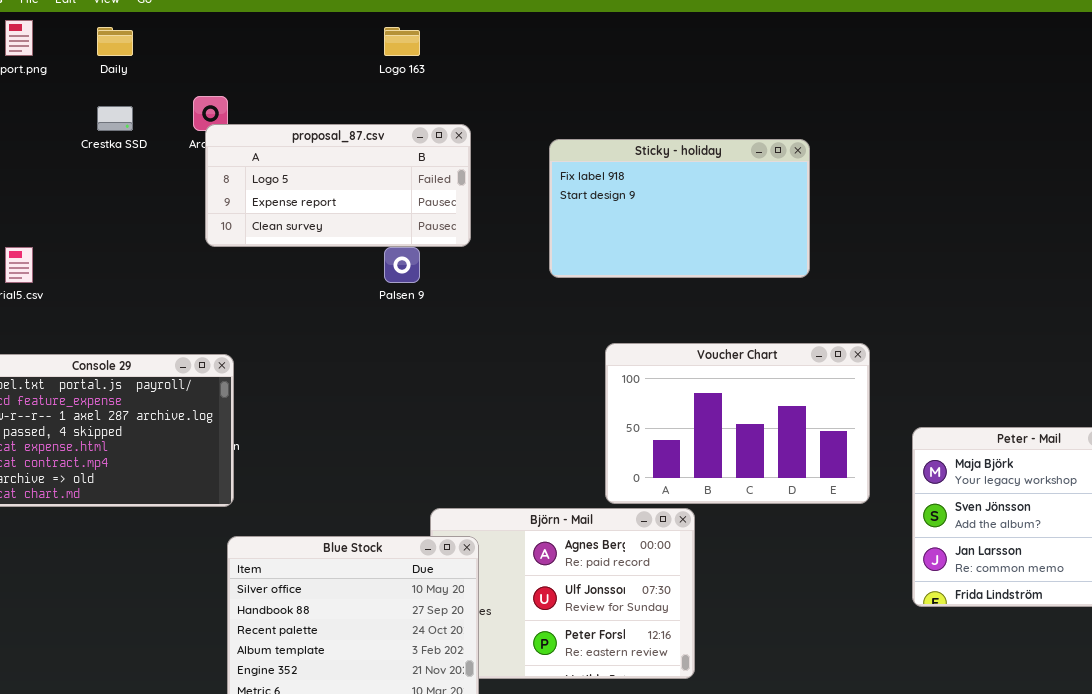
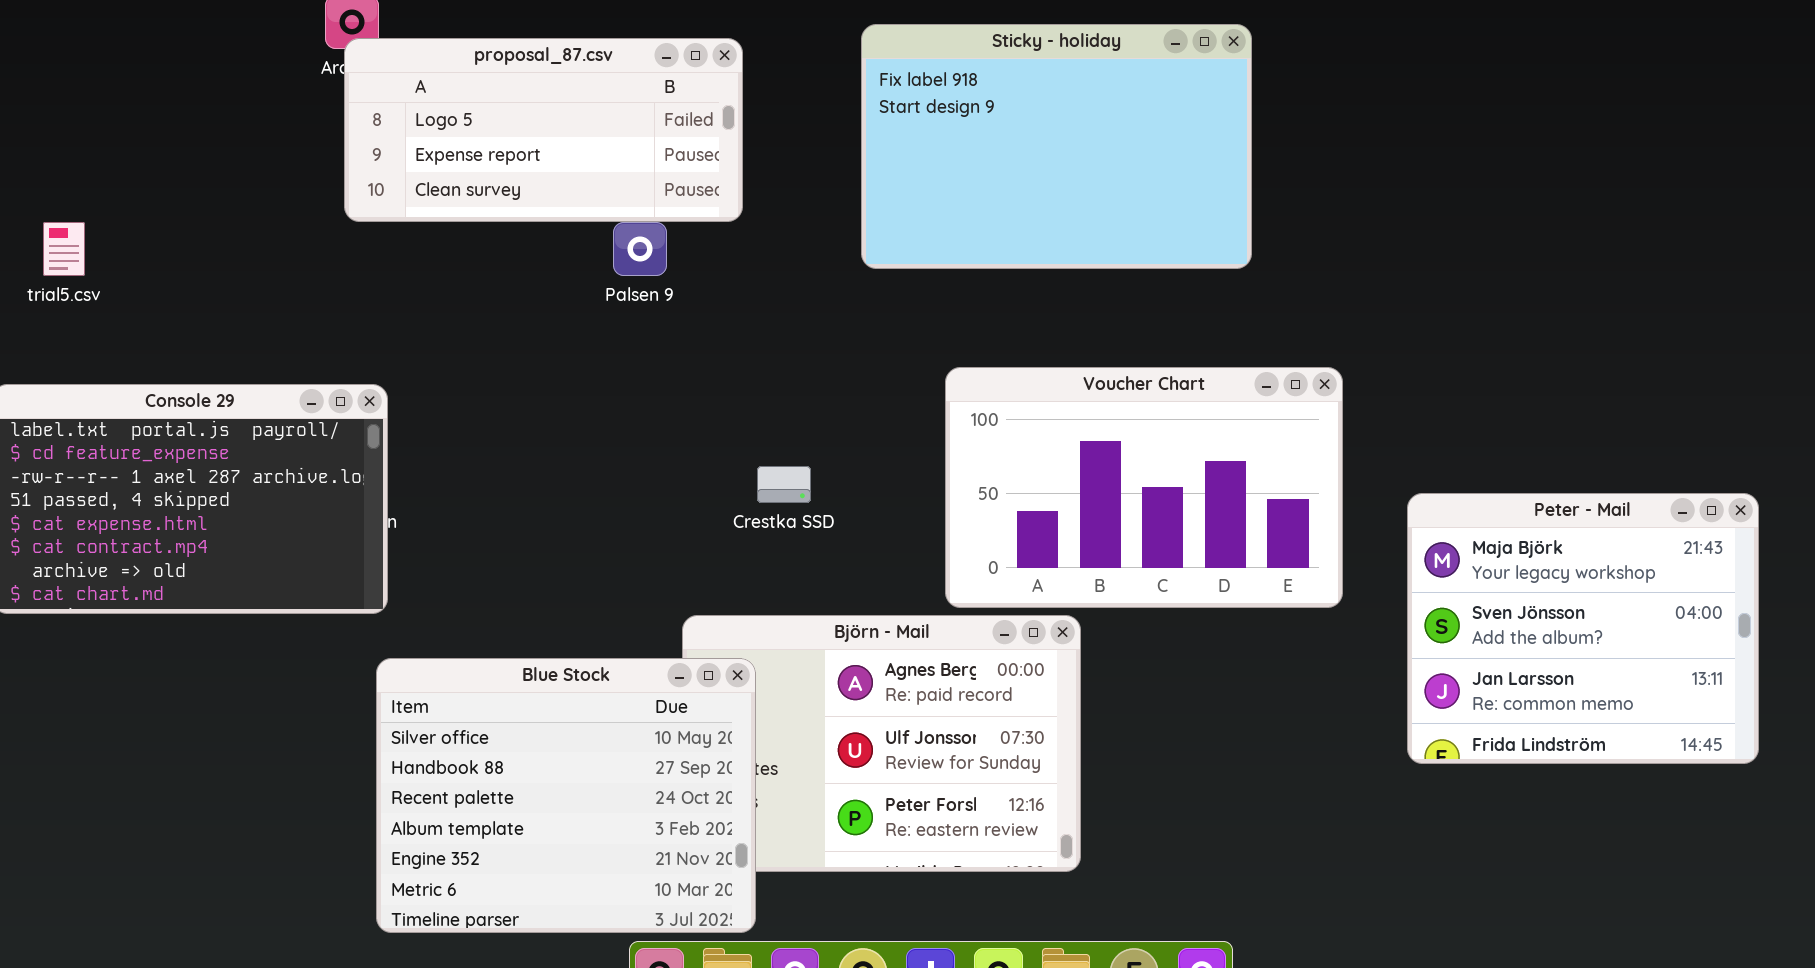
Crestka SSD: [97,106,133,131] -> [757,466,811,503], moved
Sticky - holiday: [549,139,810,278] -> [861,24,1252,269], resized

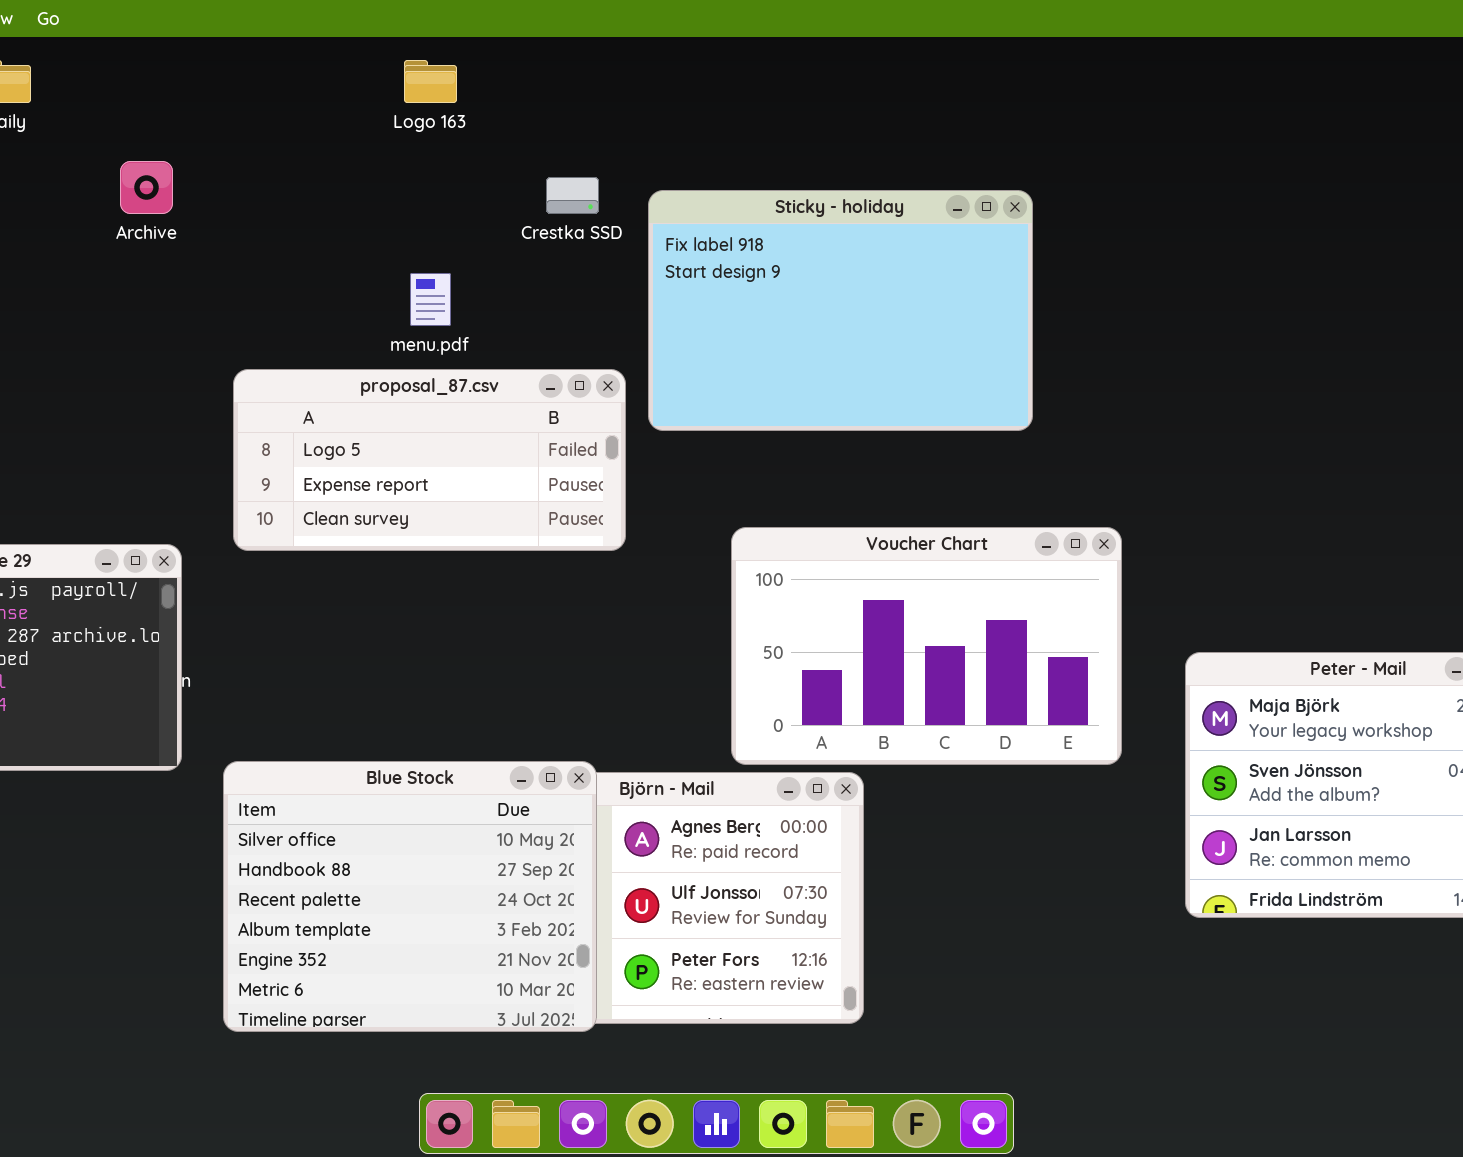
proposal_87.csv: [344,38,743,222] -> [233,369,626,551], moved
Crestka SSD: [757,466,811,503] -> [546,177,599,214], moved
Blue Stock: [376,658,756,933] -> [223,761,597,1032], moved

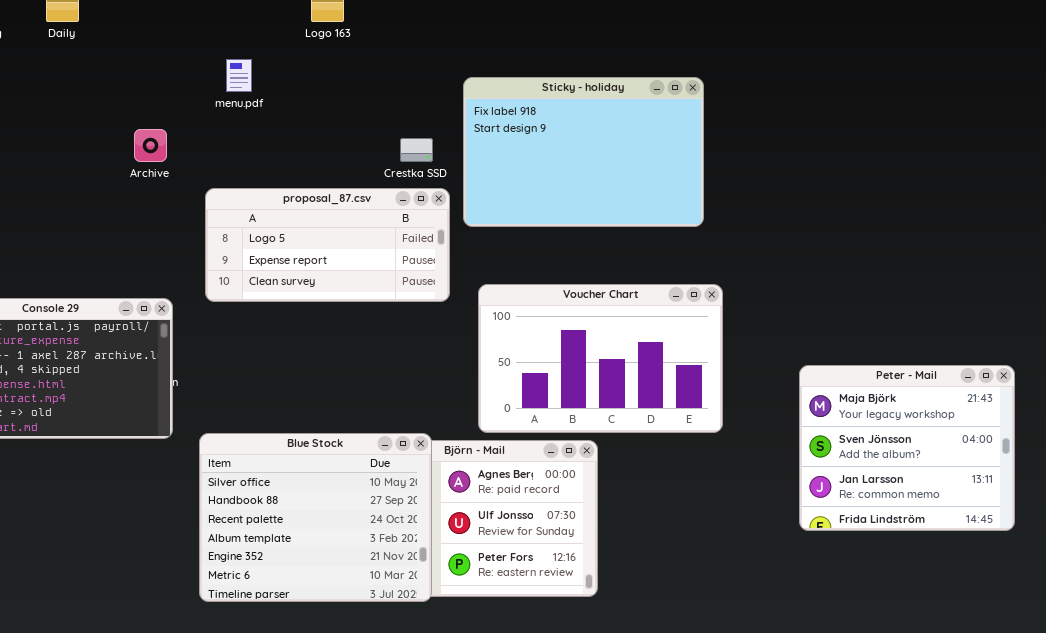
Archive: [120,161,173,214] -> [134,129,167,162], moved
Crestka SSD: [546,177,599,214] -> [400,138,433,162], moved
menu.pdf: [410,273,451,326] -> [226,59,252,92], moved
Voucher Chart: [731,527,1122,765] -> [478,284,723,433], moved

